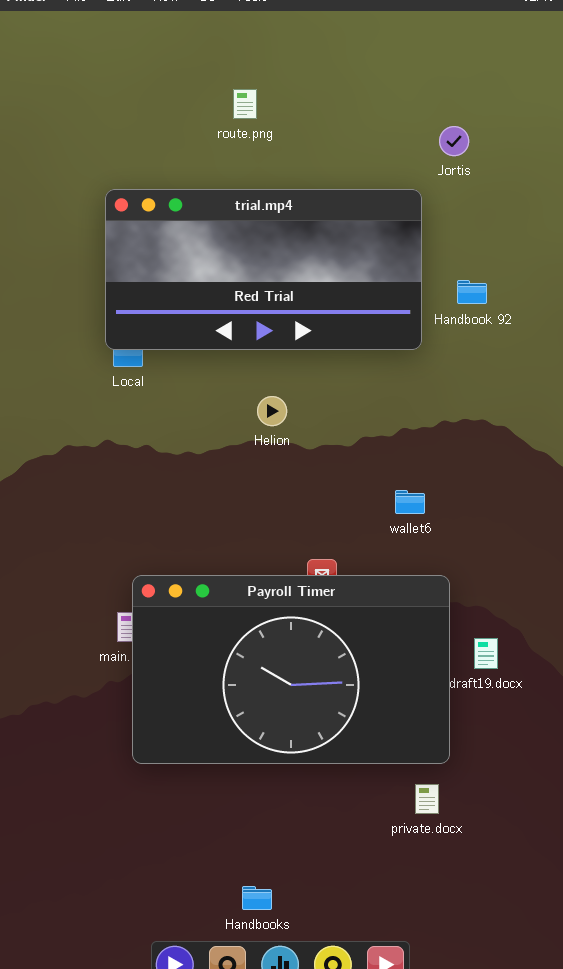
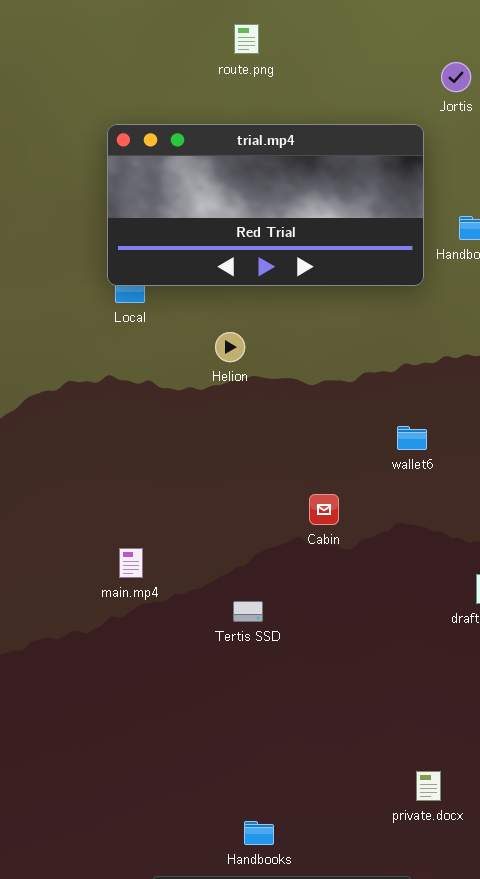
Helion: [257,396,287,426] -> [215,332,245,362], moved
Payroll Timer: [132,575,450,764] -> none, closed
private.docx: [415,784,439,814] -> [416,771,441,801], moved

